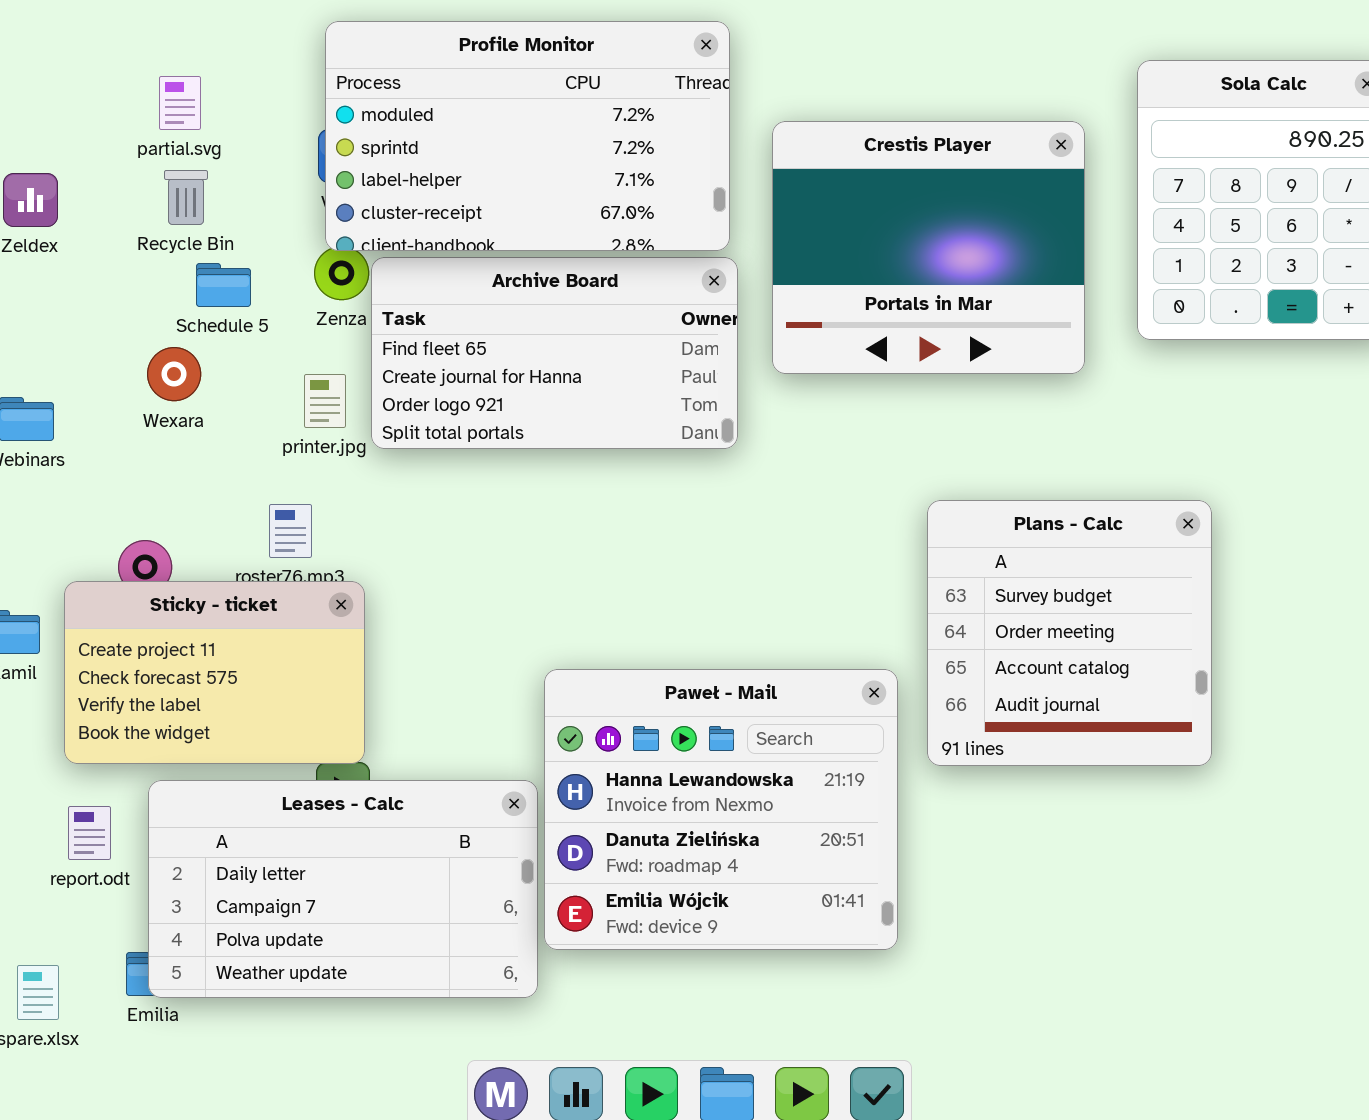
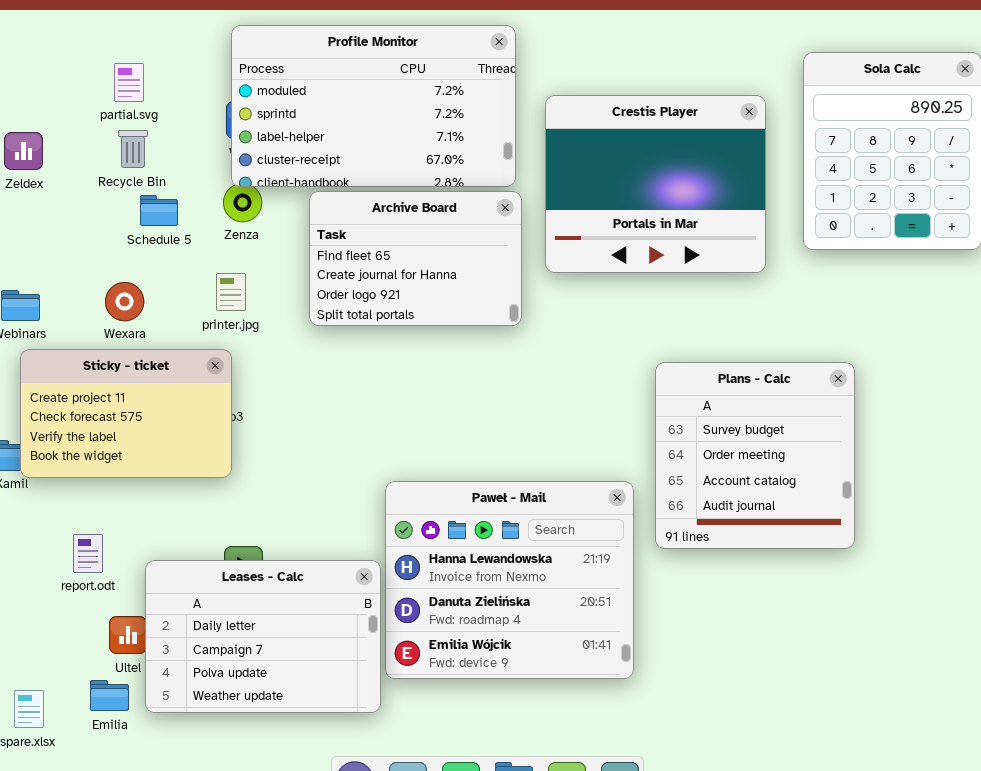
Archive Board: [371,257,738,449] -> [309,191,522,326], resized
Wexara: [147,347,201,401] -> [105,282,144,321], moved
Sticky - ticket: [64,581,365,764] -> [20,349,232,478], moved
Leases - Calc: [148,780,538,998] -> [145,560,381,713], resized
report.odt: [68,806,111,860] -> [73,534,103,573], moved

